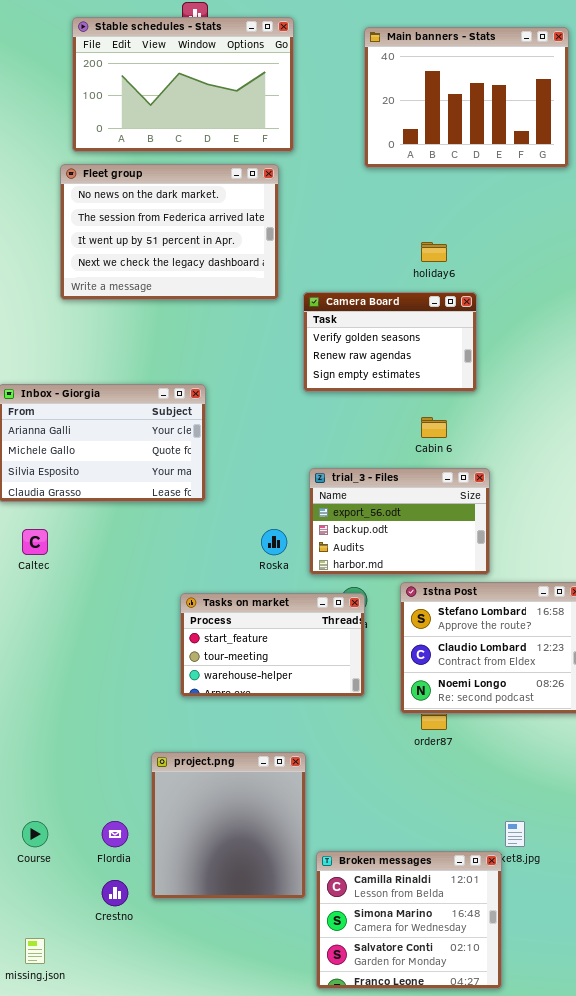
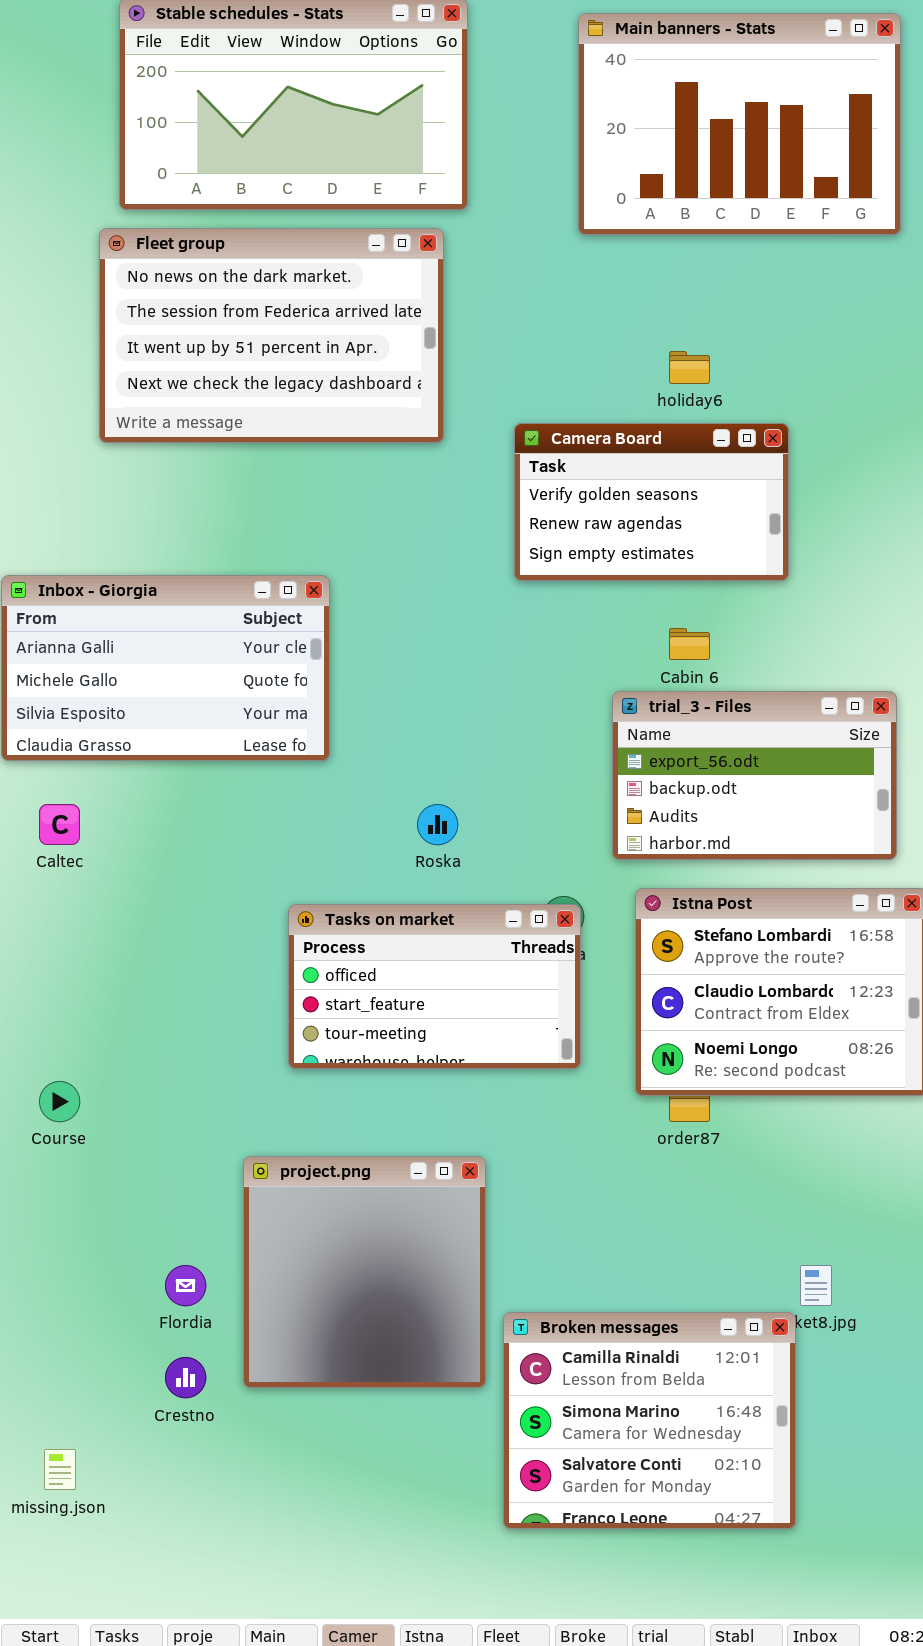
Camera Board: [303,292,477,392] -> [514,423,789,581], moved
trial_3 - Files: [309,468,490,575] -> [612,691,897,860], moved
Tasks on market: [180,593,365,697] -> [288,904,581,1069], scrolled up 1 row
Course: [22,821,48,847] -> [39,1081,80,1122], moved

